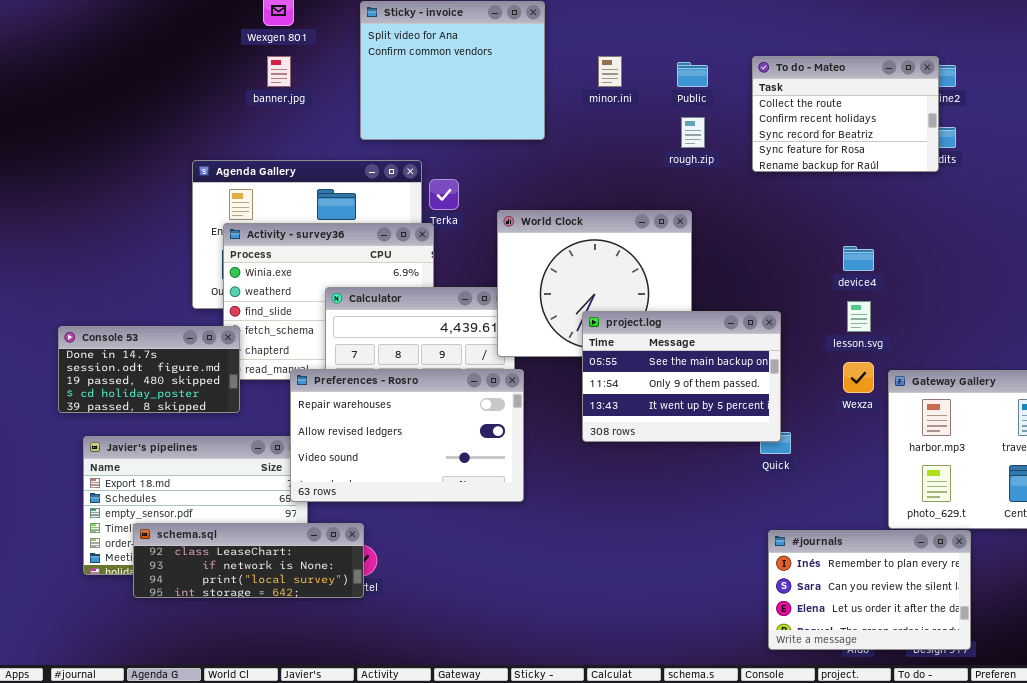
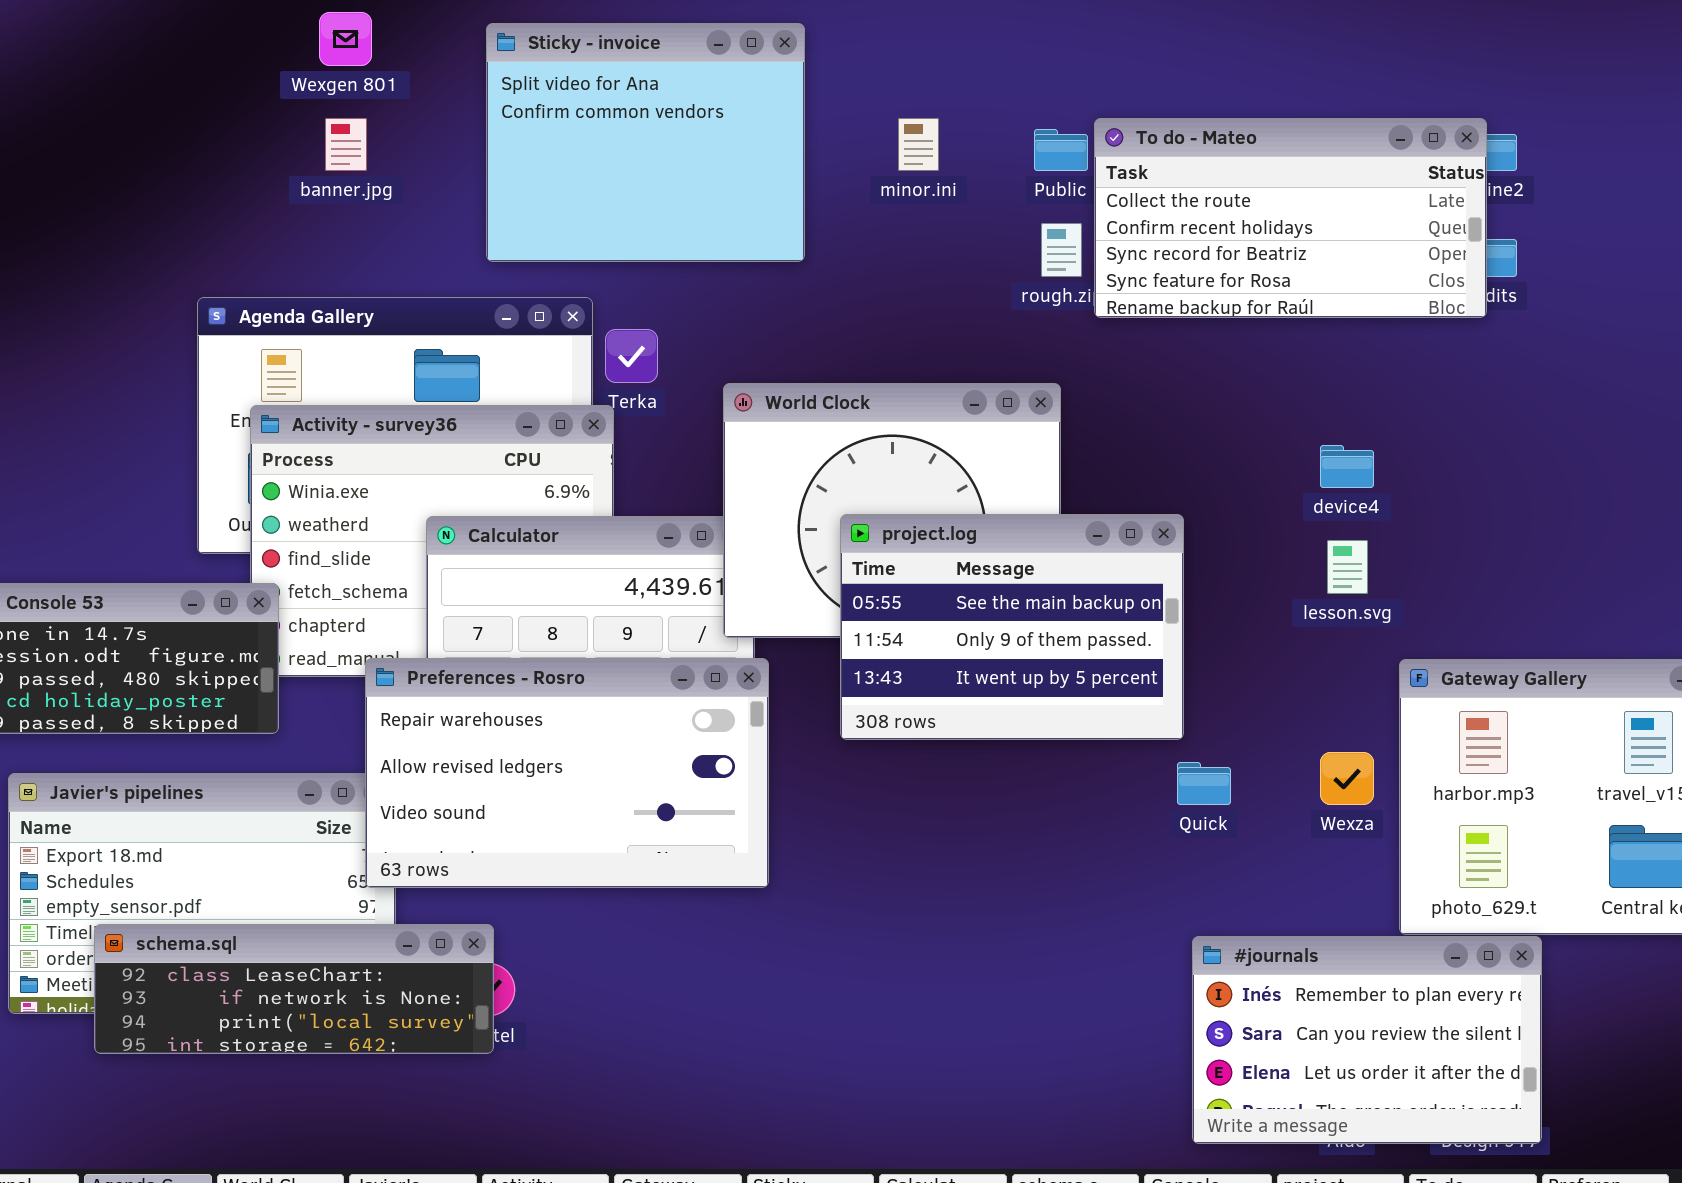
To do - Mateo: [752,56,939,172] -> [1094,118,1487,318], resized
project.log: [582,311,781,442] -> [840,514,1184,740], moved
Wexza: [843,362,874,393] -> [1320,752,1374,805], moved

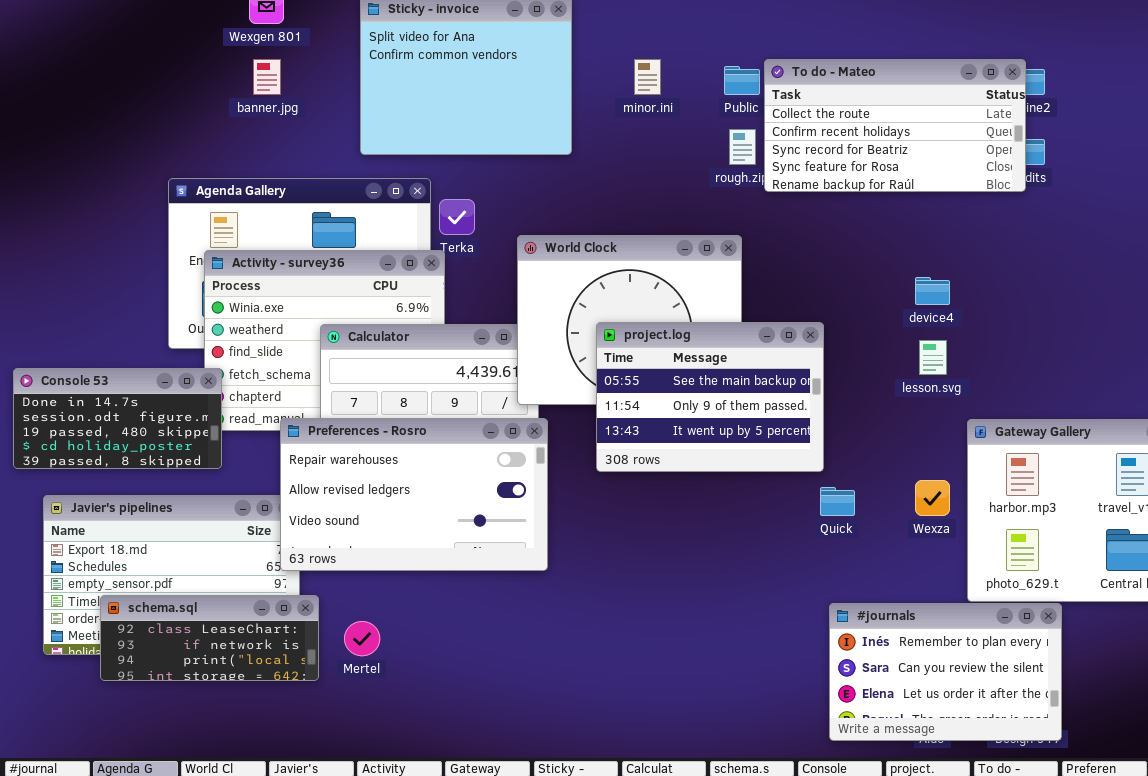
schema.sql: [94,924,494,1054] -> [100,595,319,681], resized

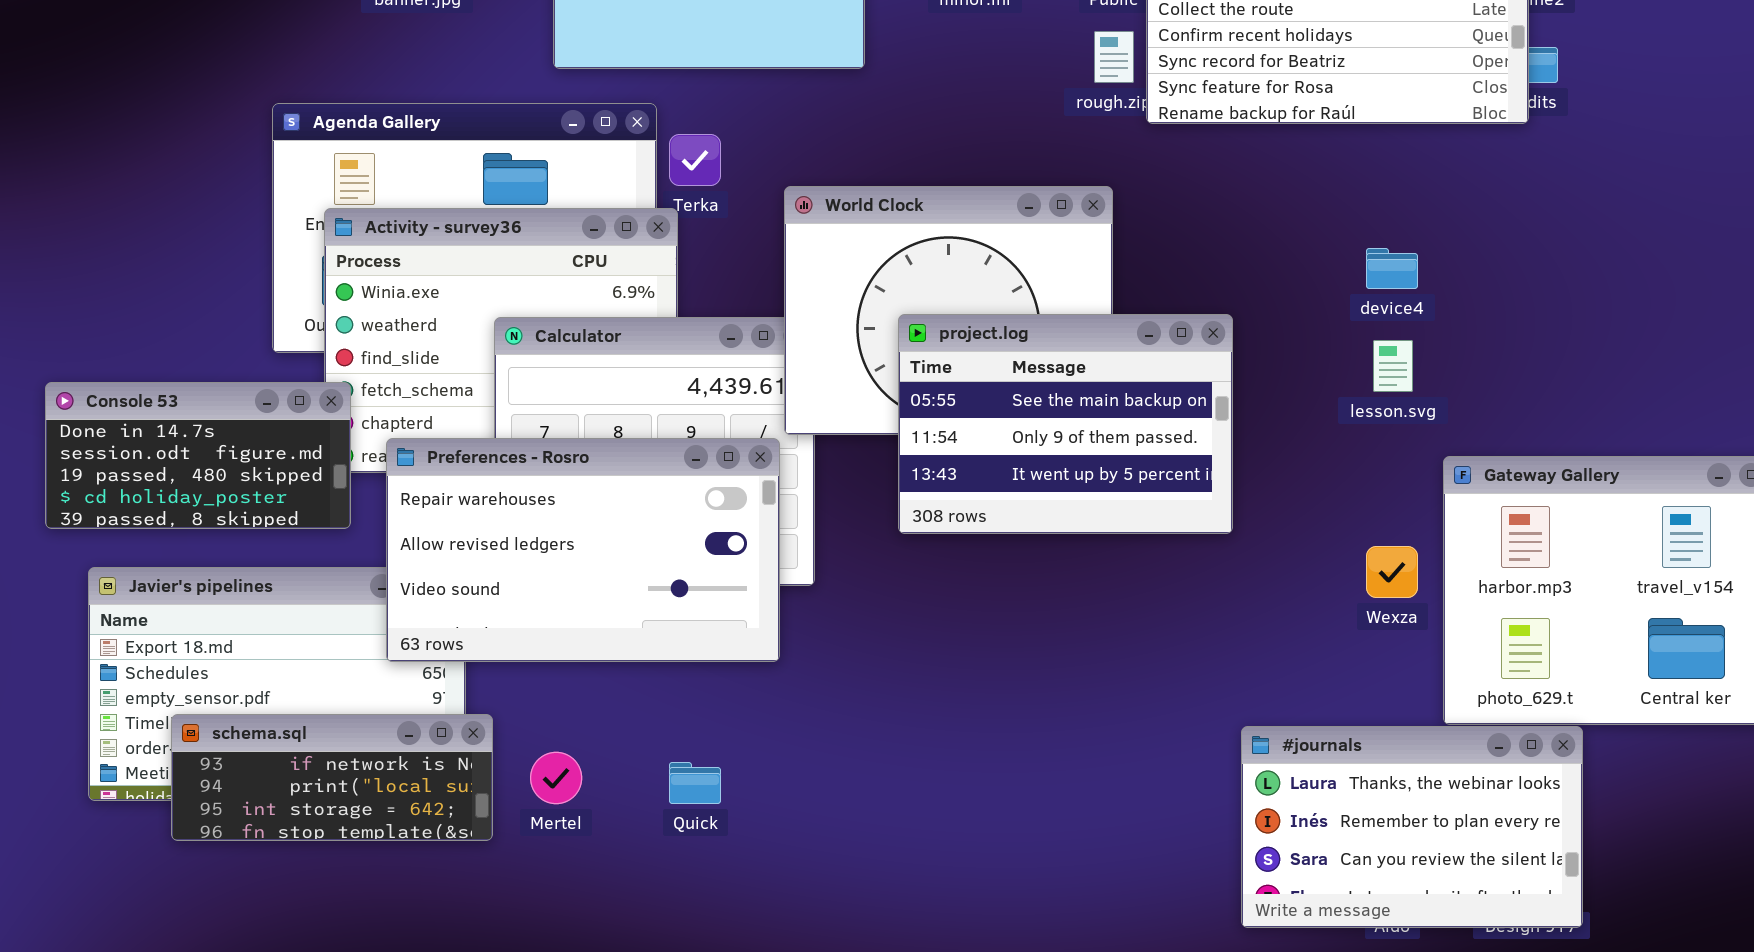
Preferences - Rosro: [280,418,548,571] -> [386,438,780,662], moved
Quick: [820,487,855,516] -> [669,762,721,804], moved
schema.sql: [100,595,319,681] -> [171,714,493,841], scrolled down 1 row
#journals: [829,603,1062,741] -> [1241,726,1583,928], scrolled up 1 row

